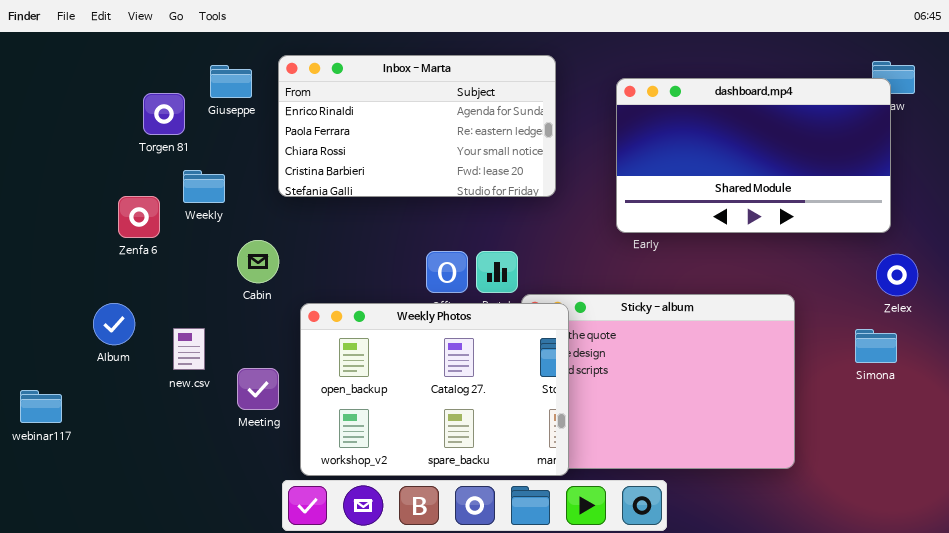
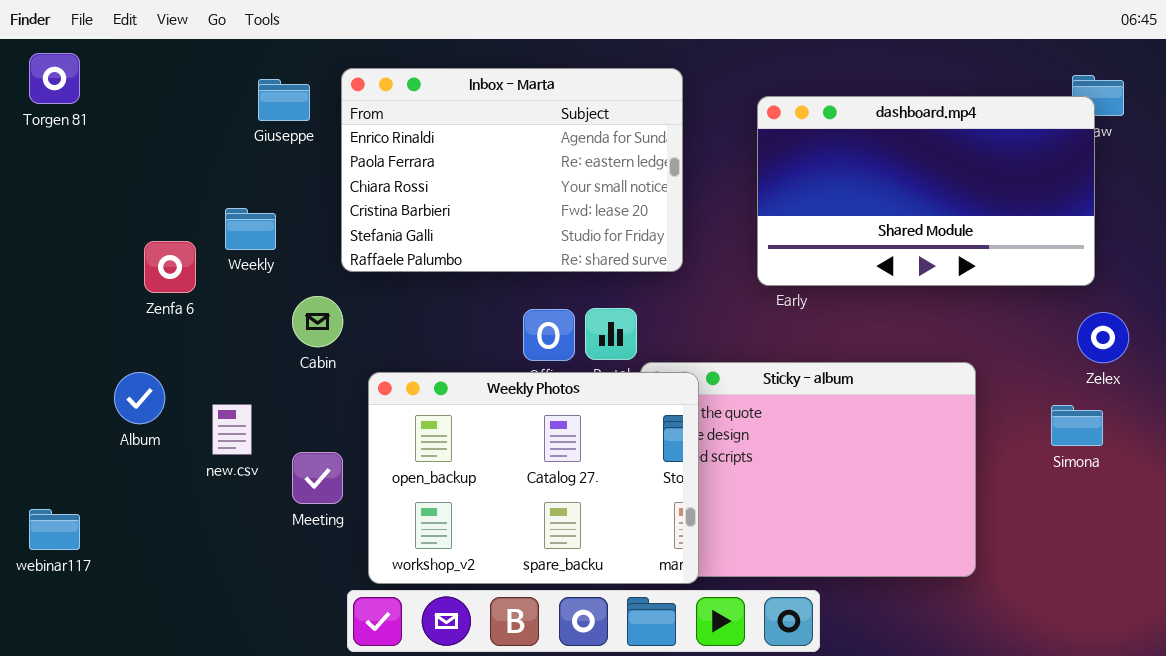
Inbox - Marta: [278,55,556,197] -> [341,68,683,272], resized
Torgen 81: [143,93,185,135] -> [29,53,80,104], moved
webinar117: [20,390,62,423] -> [29,509,80,550], moved

